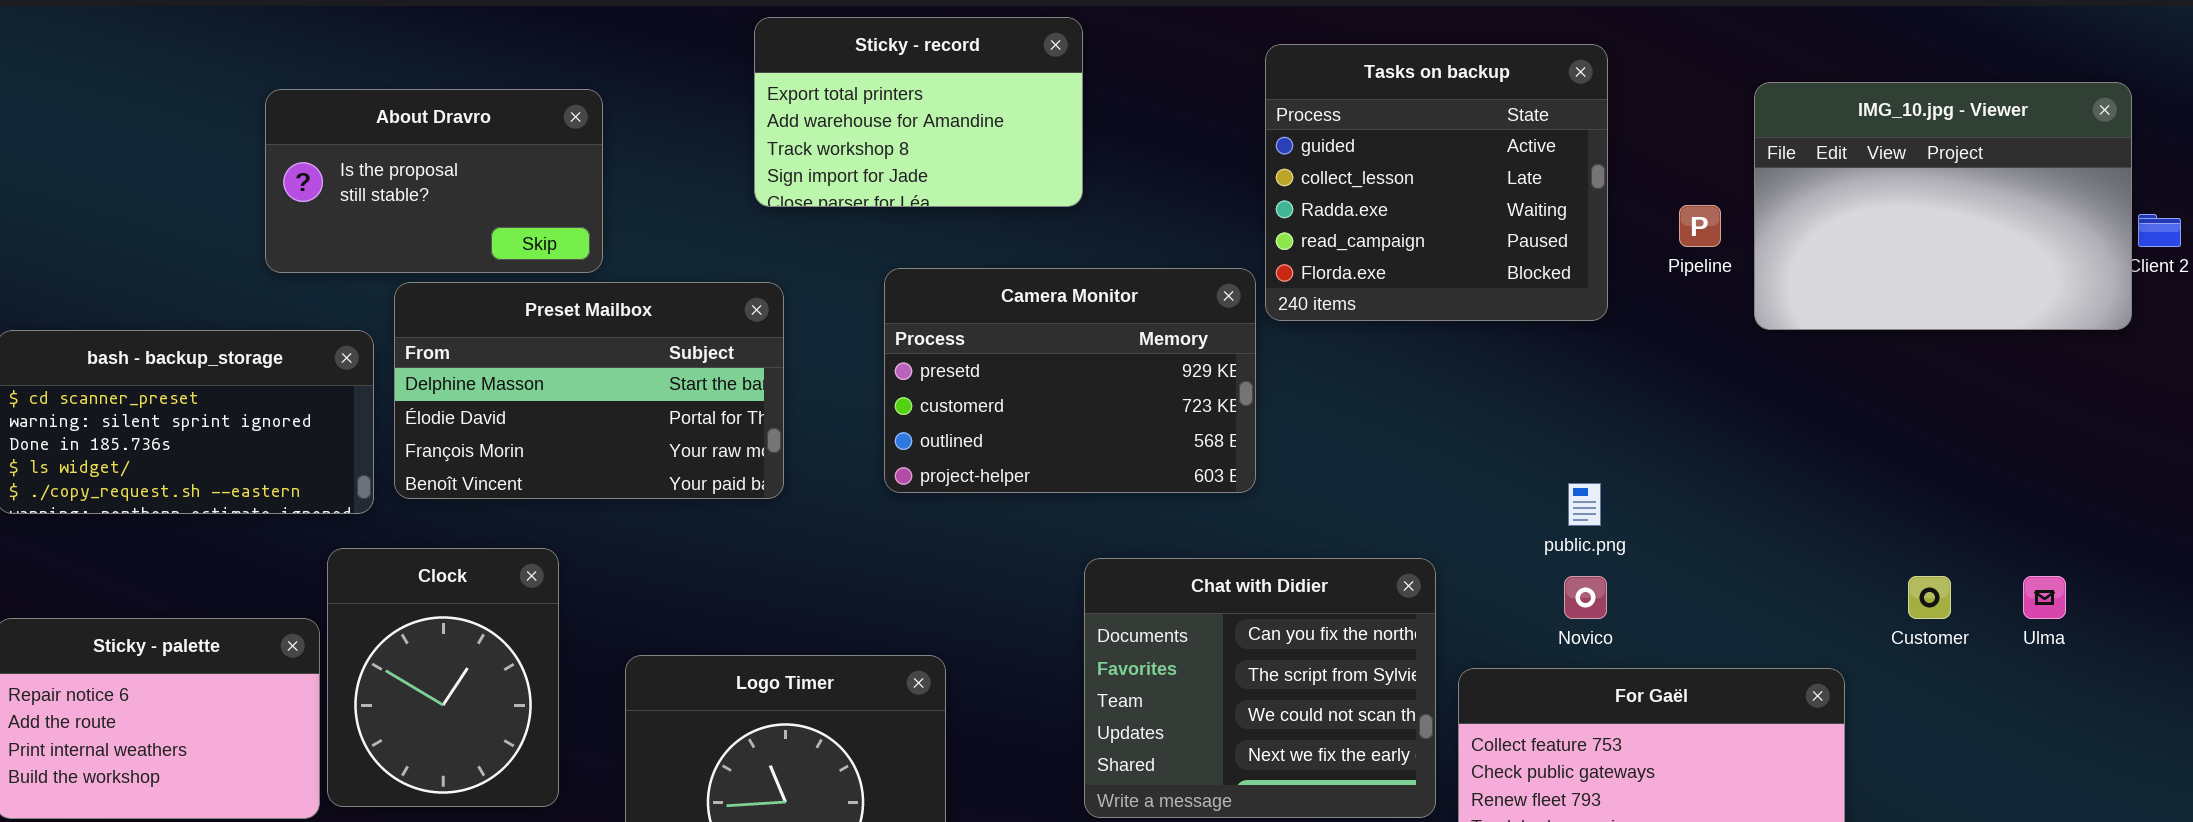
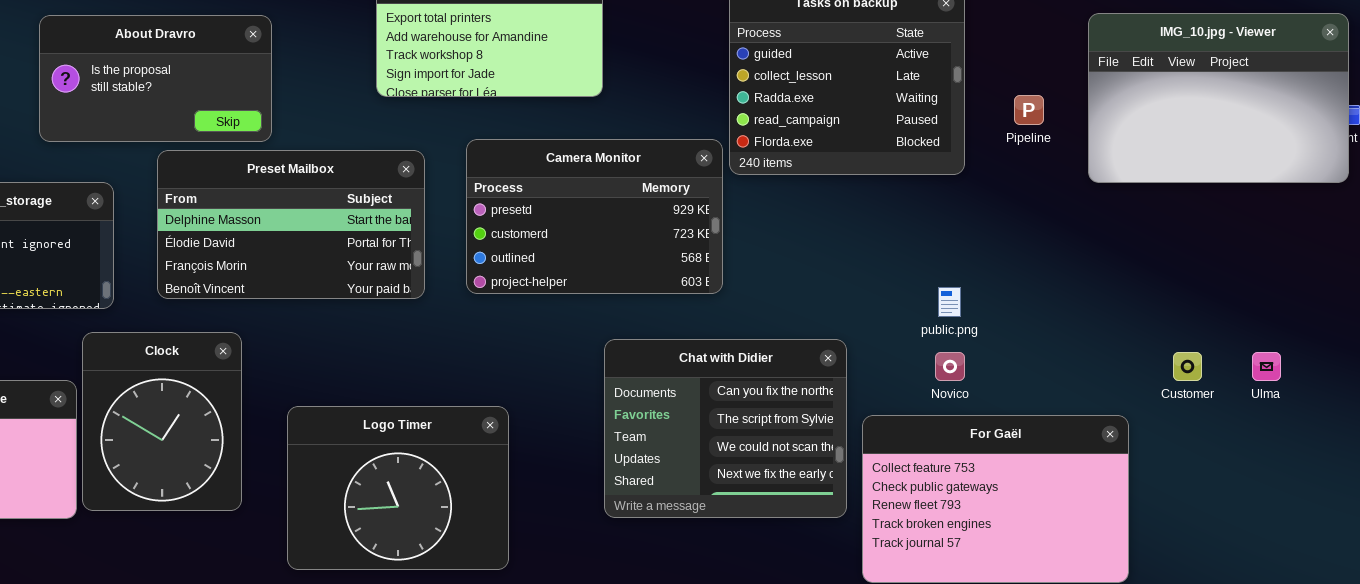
IMG_10.jpg - Viewer: [1754,82,2132,330] -> [1088,13,1349,183], moved
Preset Mailbox: [394,282,784,499] -> [157,150,425,299], moved

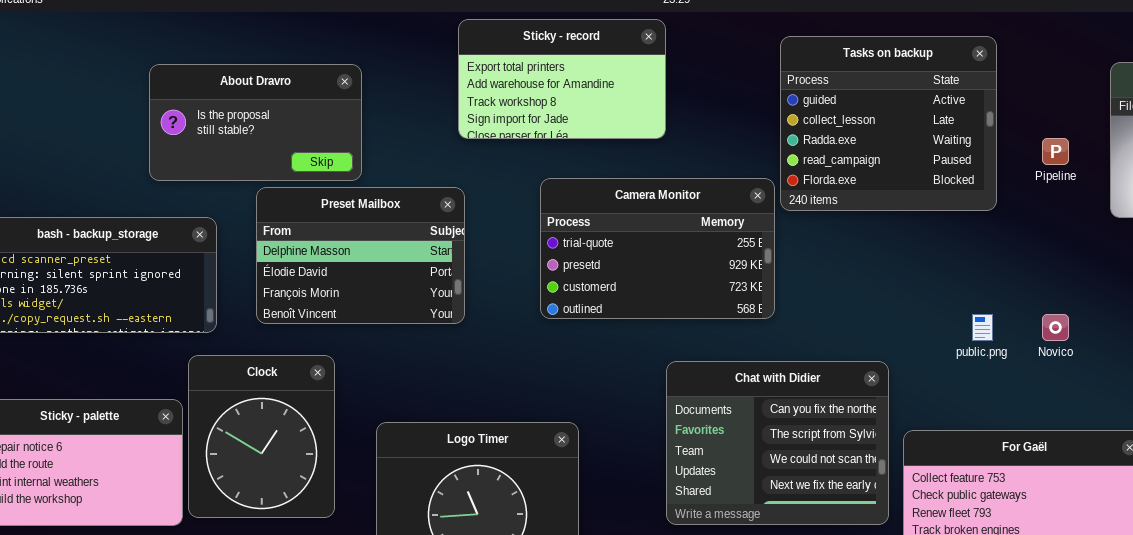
Camera Monitor: [466,139,723,294] -> [540,178,775,319], scrolled up 1 row
Preset Mailbox: [157,150,425,299] -> [256,187,465,324], resized
Novico: [935,352,965,381] -> [1042,314,1069,341], moved

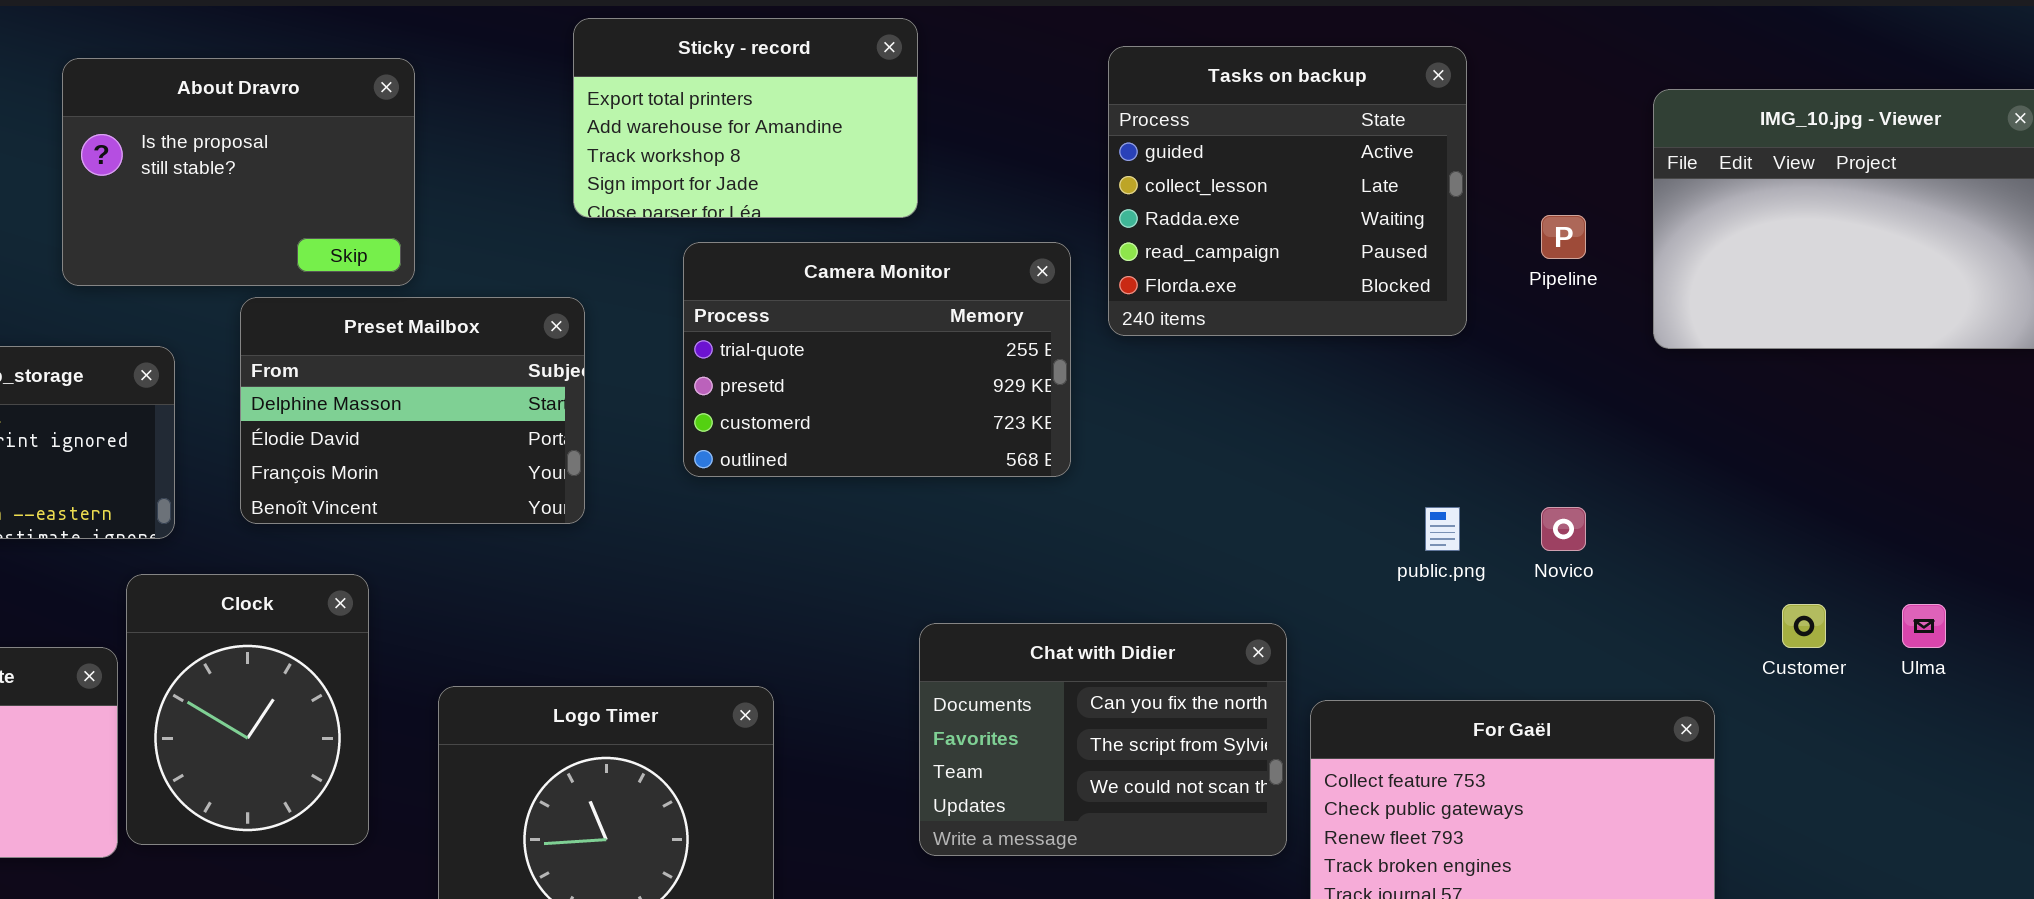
About Dravro: [149,64,362,181] -> [62,58,415,286], resized
Camera Monitor: [540,178,775,319] -> [683,242,1071,477], moved
Chat with Didier: [666,361,889,525] -> [919,623,1287,856], resized

